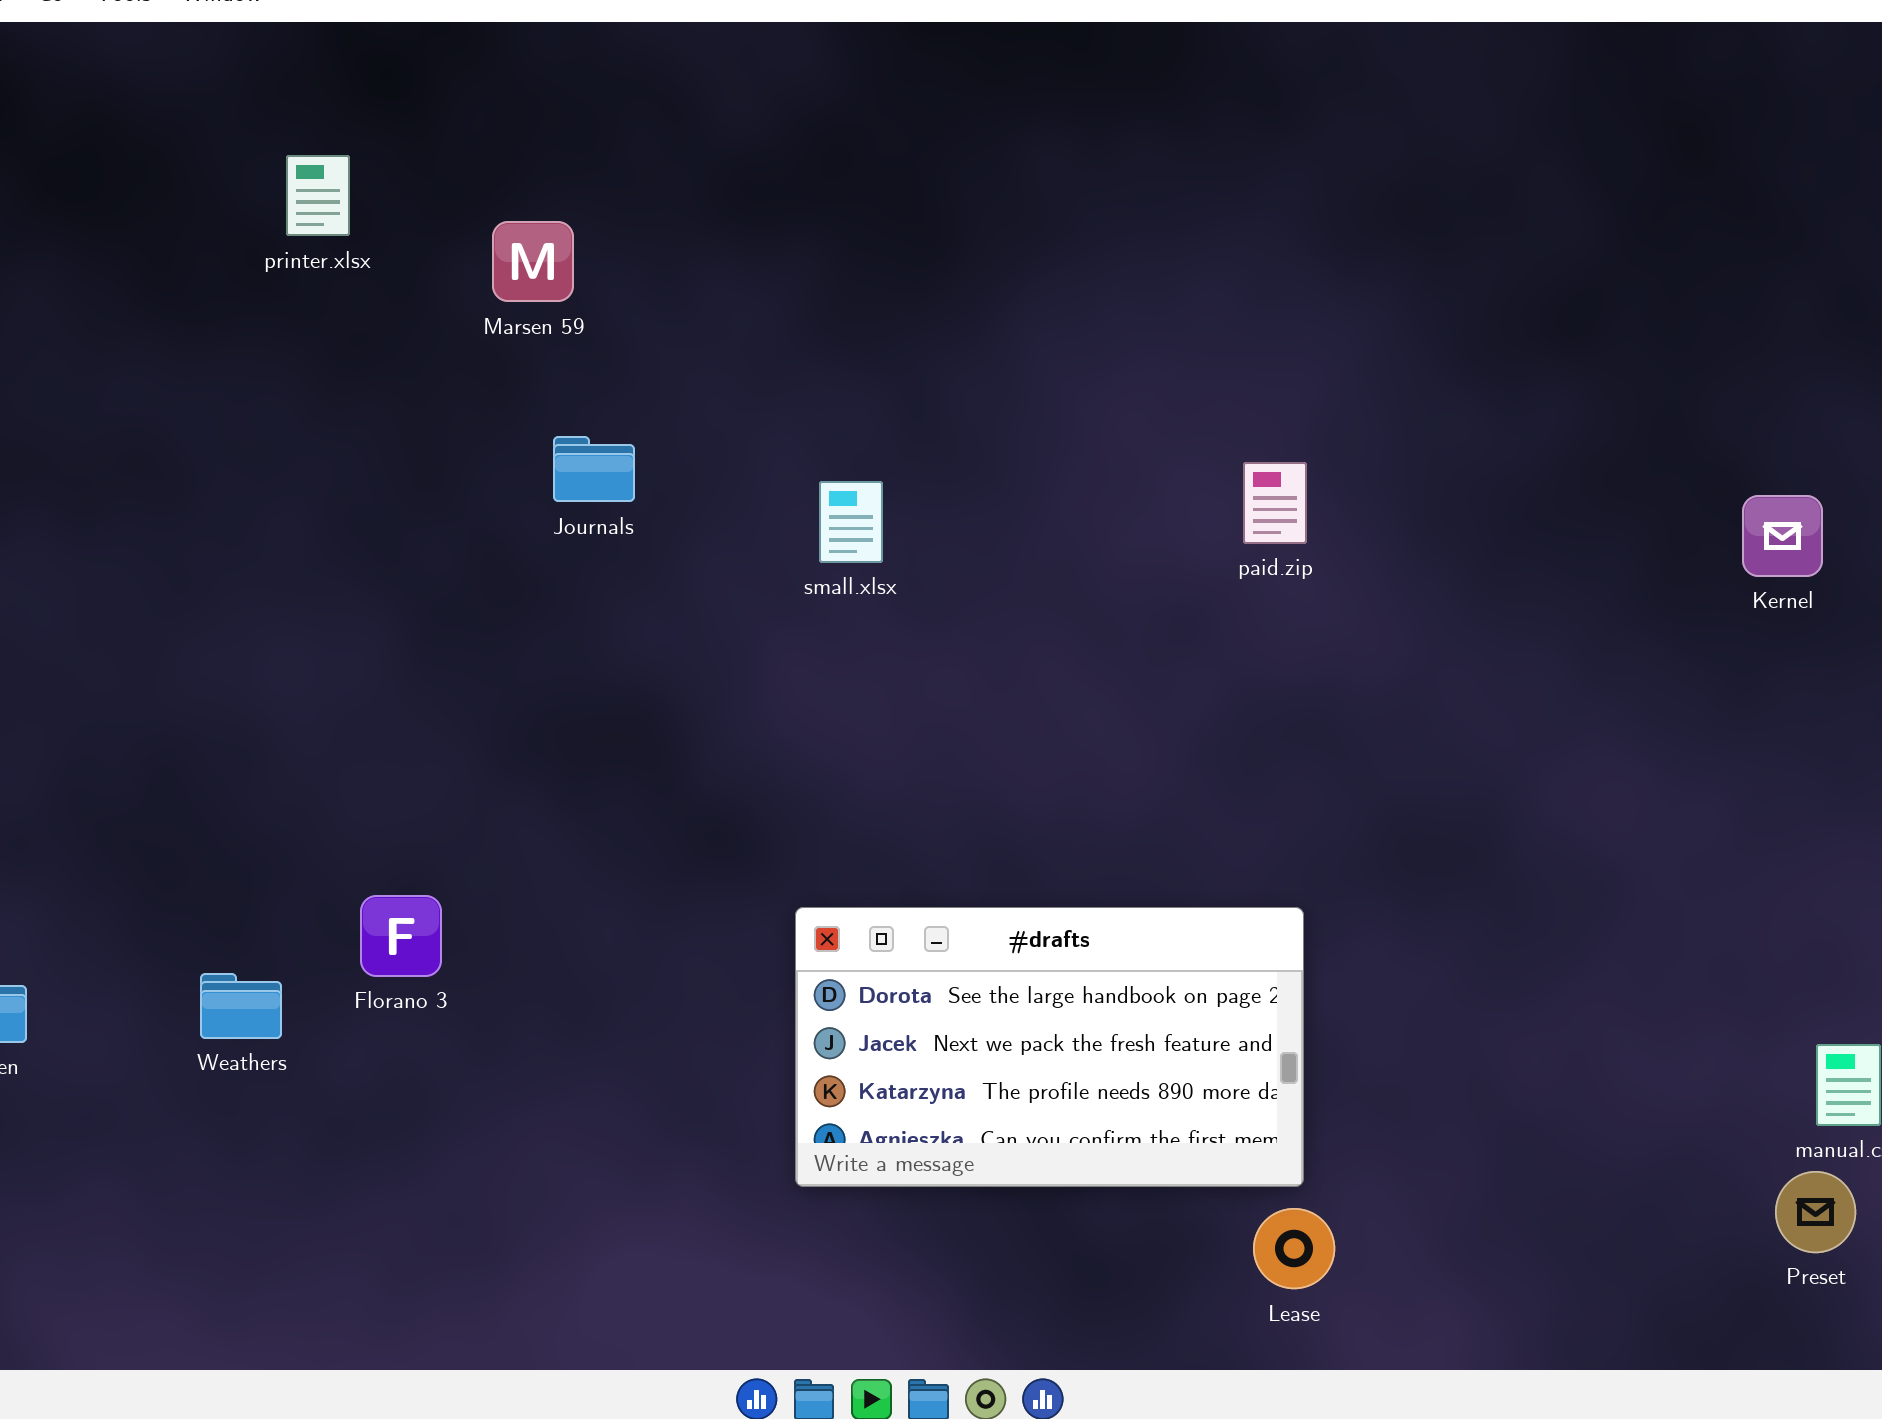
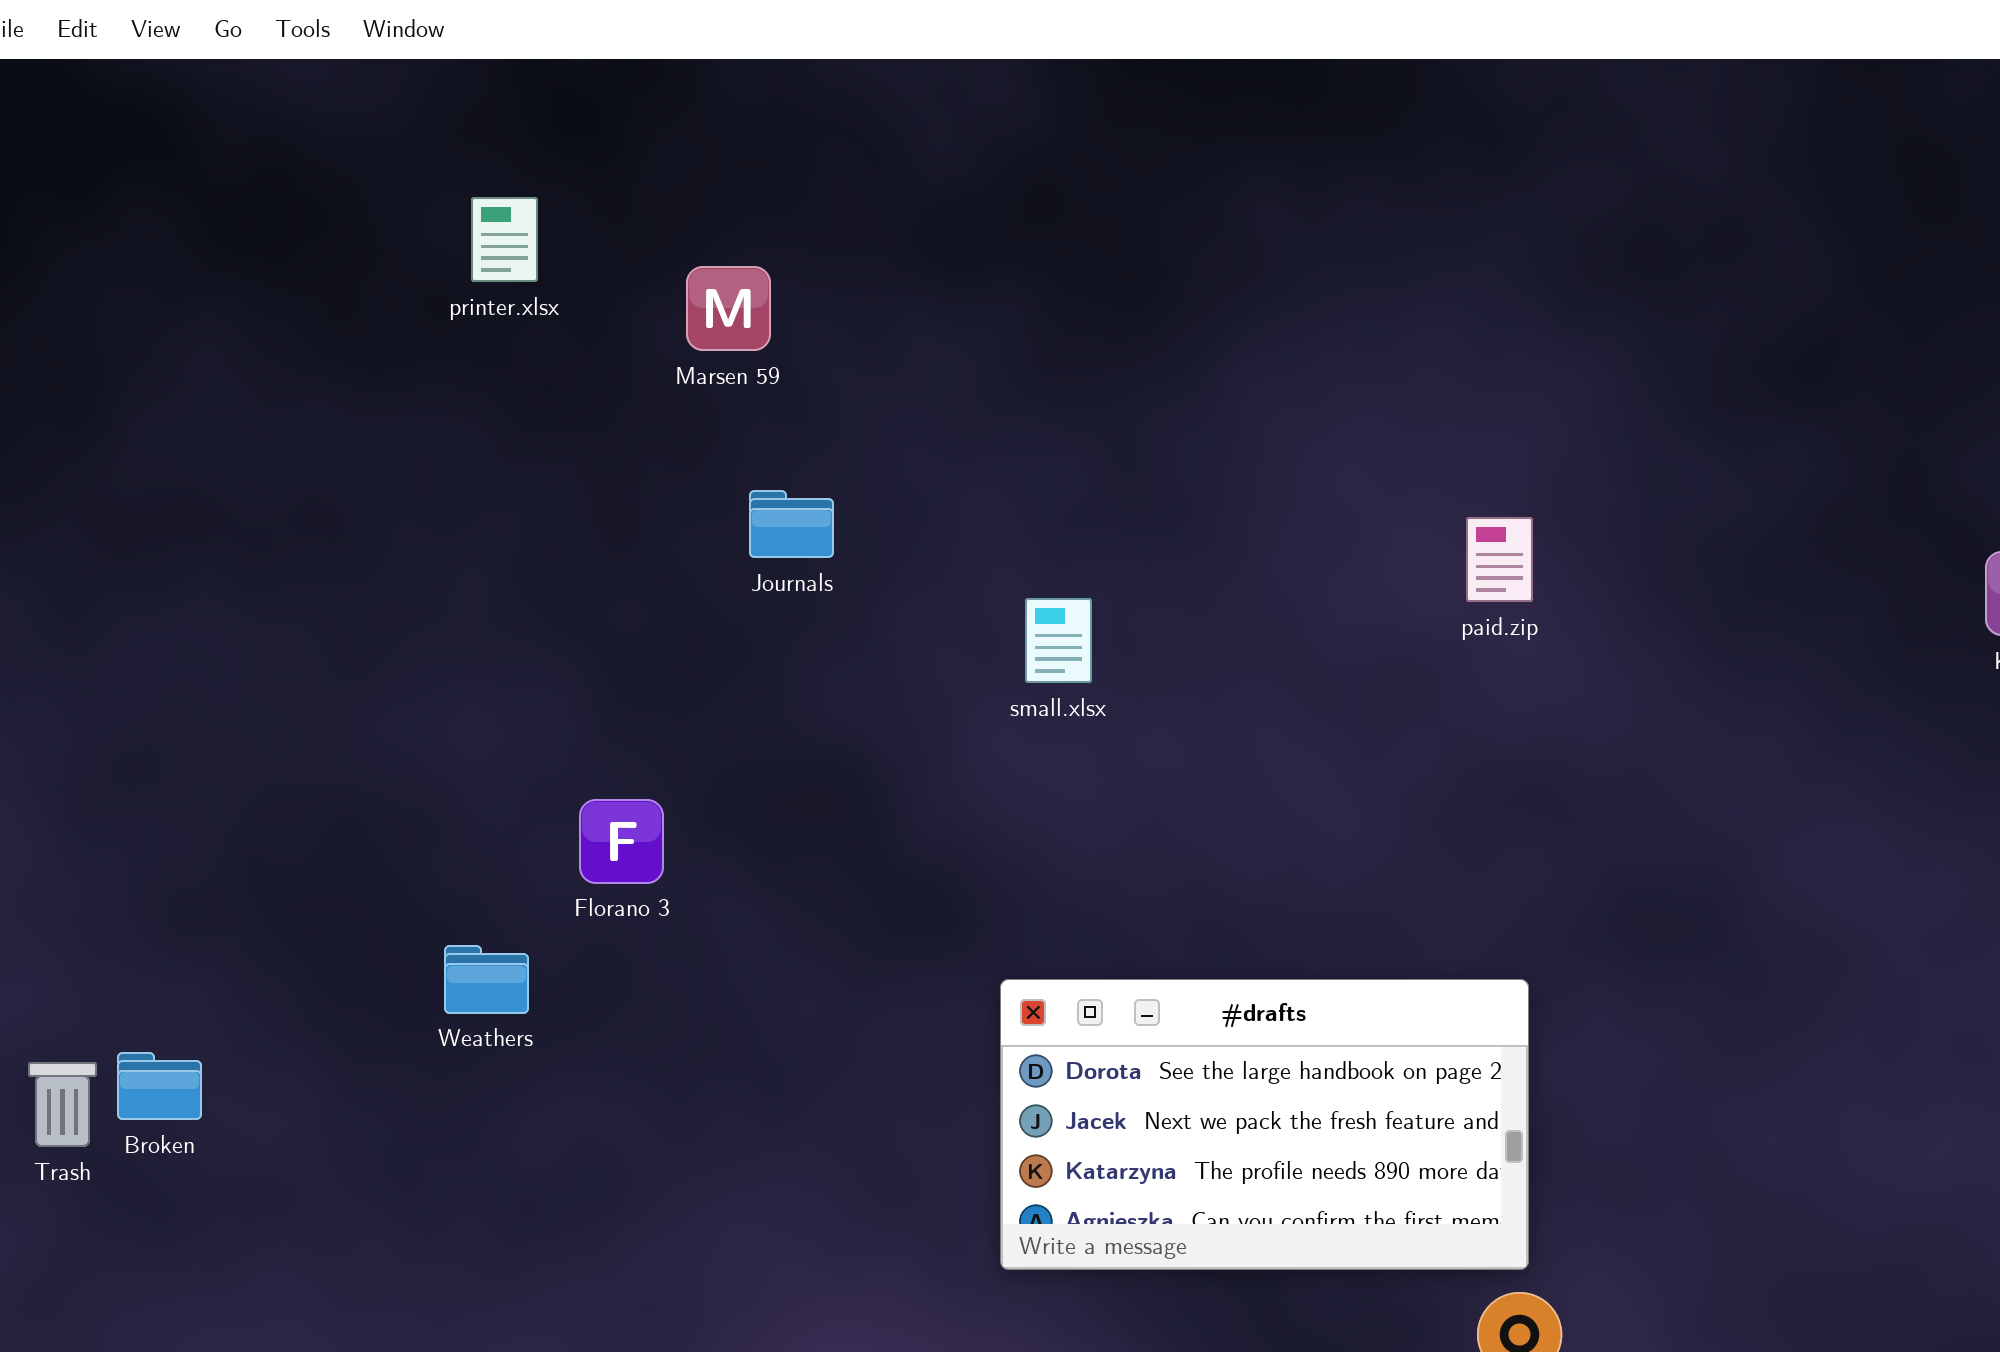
small.xlsx: [819,481,883,563] -> [1025,598,1092,683], moved
Florano 3: [360,895,442,977] -> [579,799,664,884], moved
Weathers: [200,973,282,1039] -> [444,945,529,1014], moved

